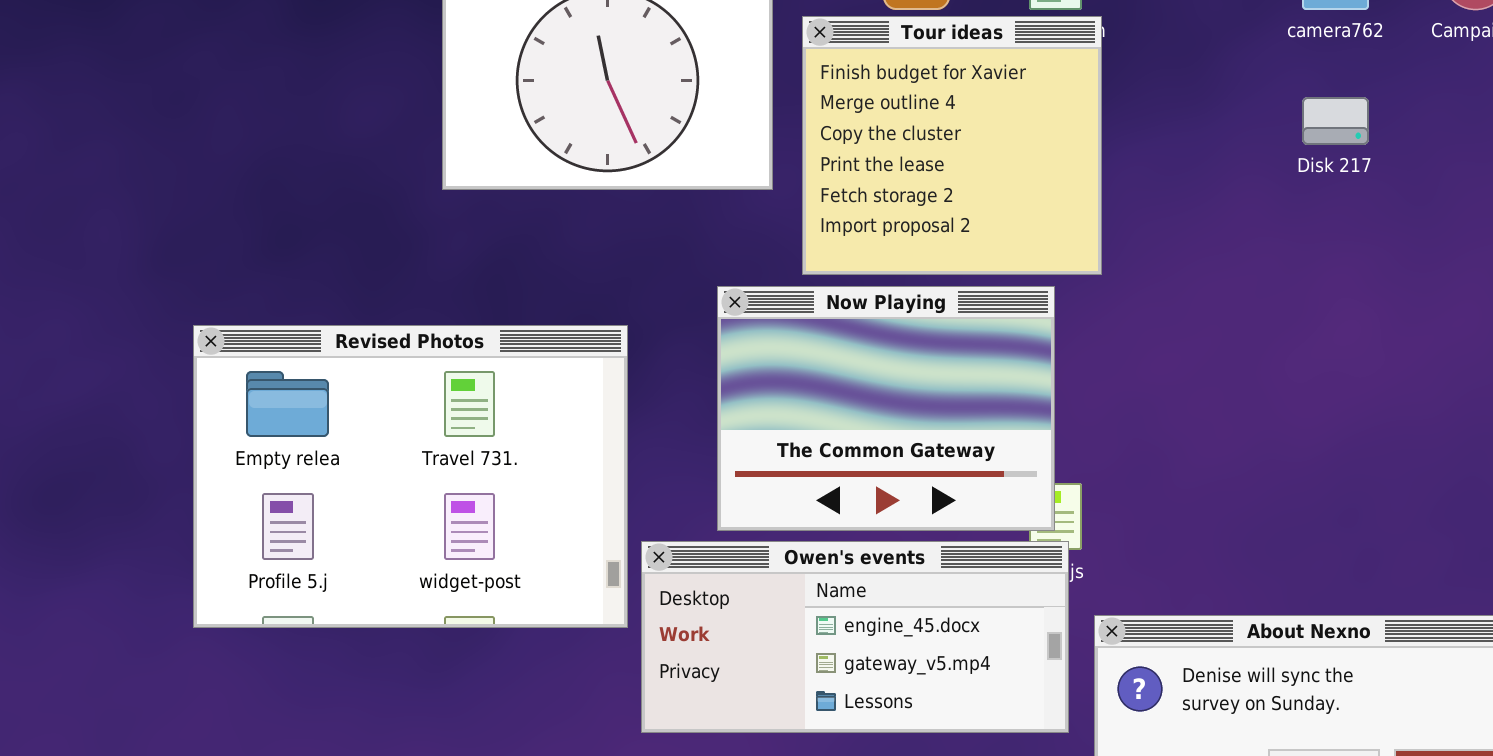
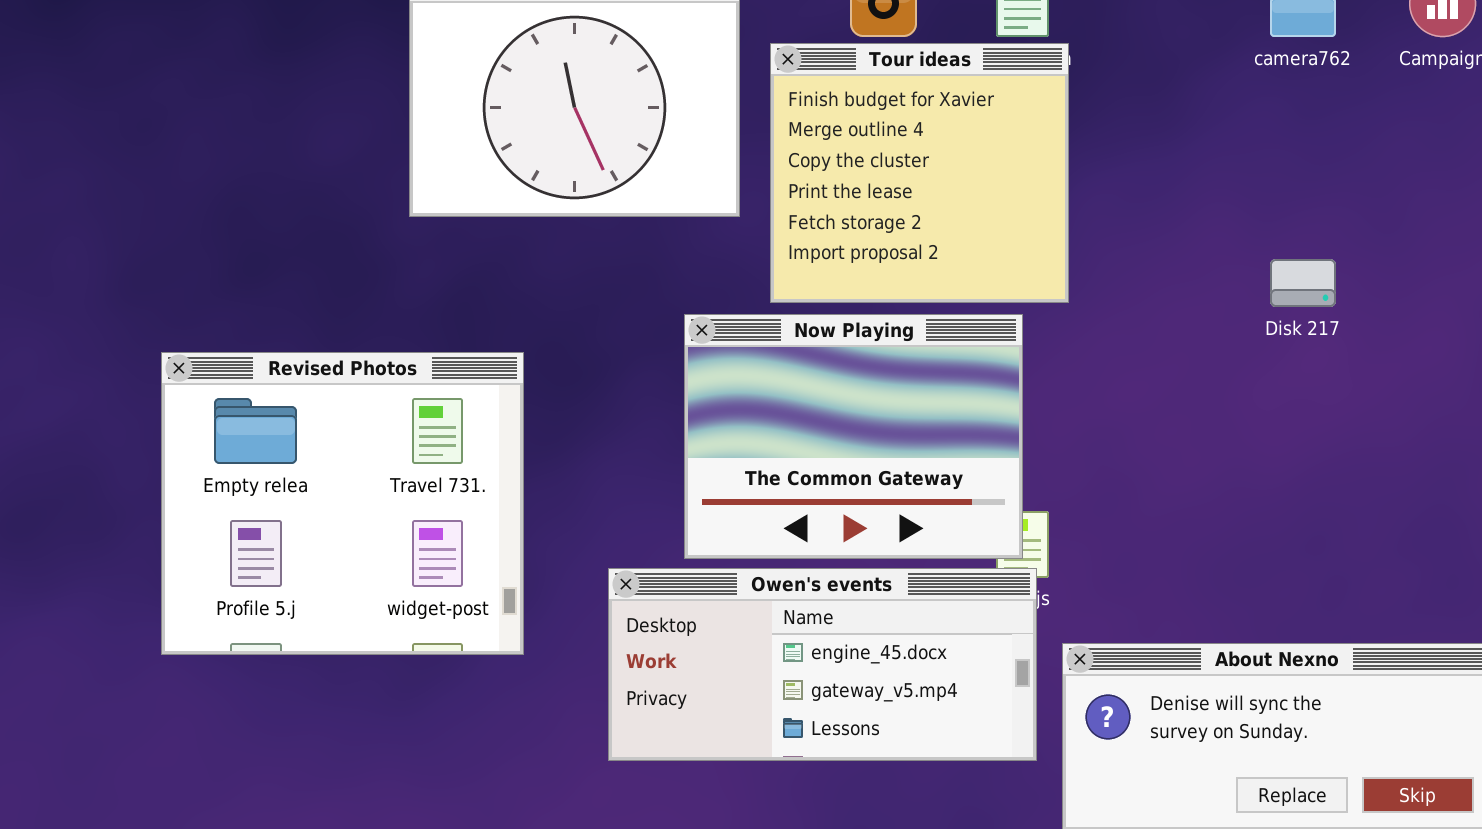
Disk 217: [1302,97,1369,145] -> [1270,259,1336,307], moved
Revised Photos: [193,325,628,628] -> [161,352,524,655], resized

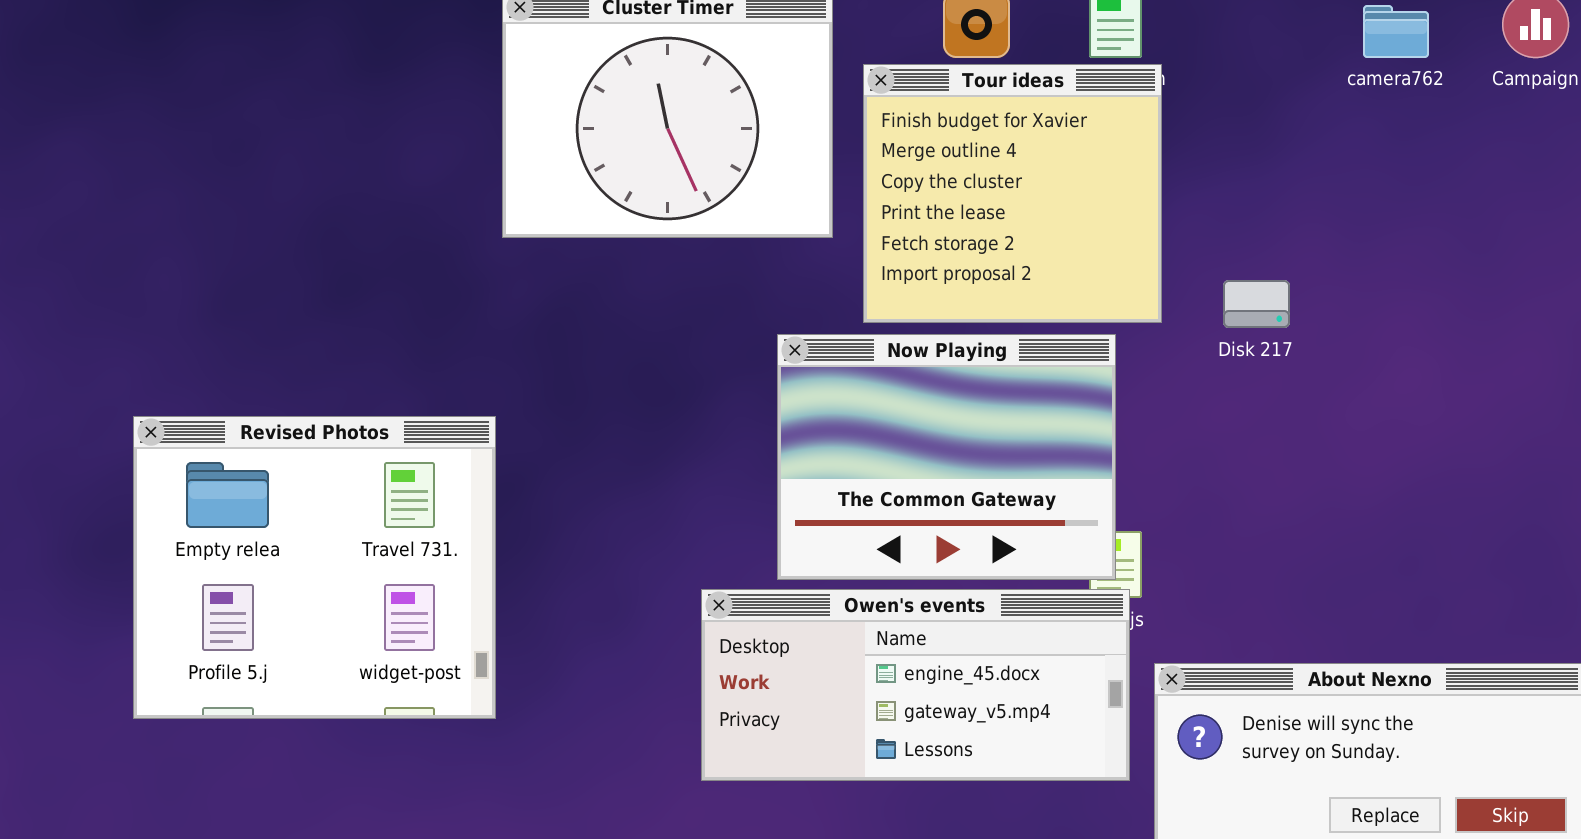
Disk 217: [1270,259,1336,307] -> [1223,280,1290,328], moved
Revised Photos: [161,352,524,655] -> [133,416,496,719], moved

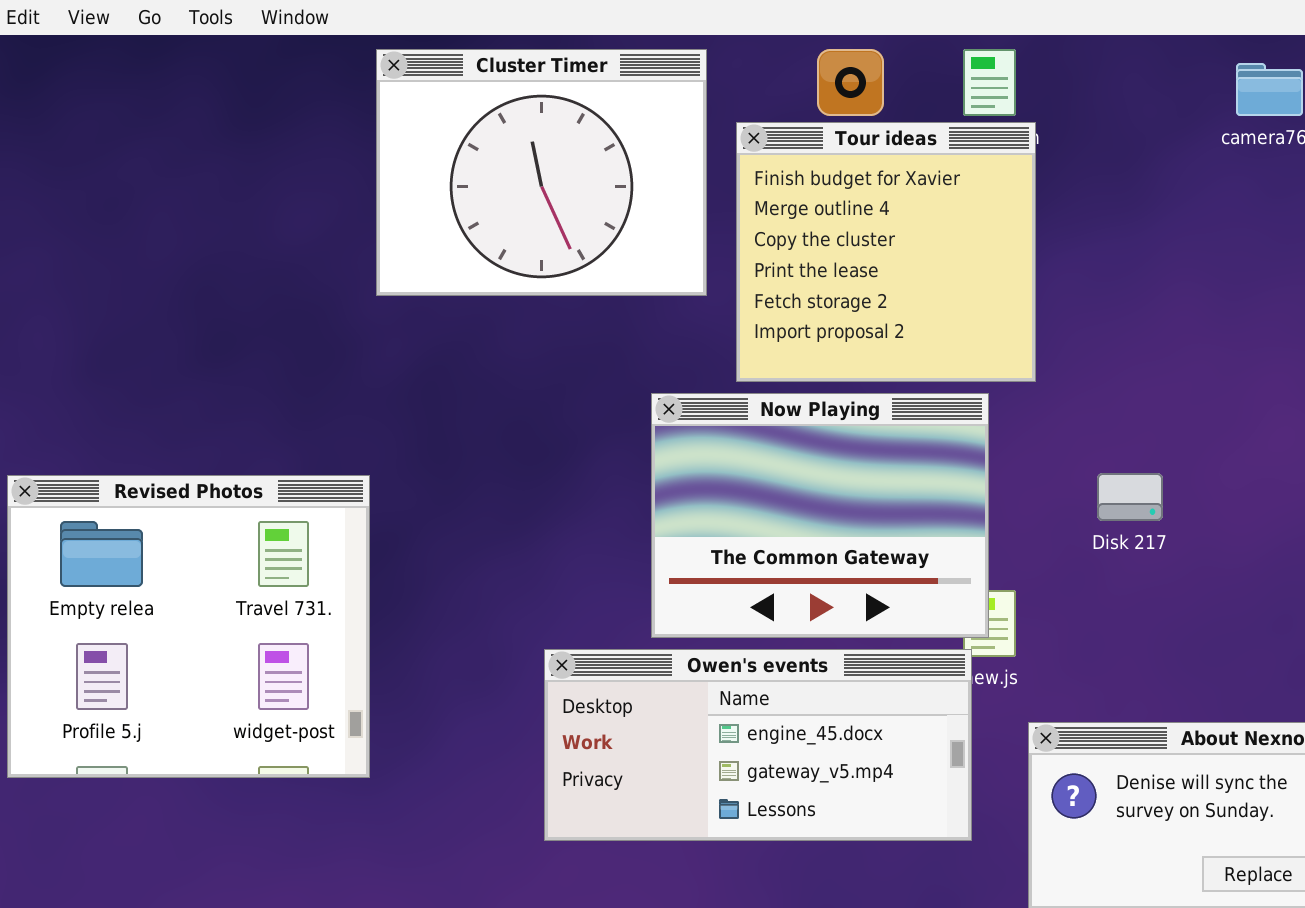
Disk 217: [1223,280,1290,328] -> [1097,473,1163,521], moved
Owen's events: [701,589,1130,781] -> [544,649,972,841], moved

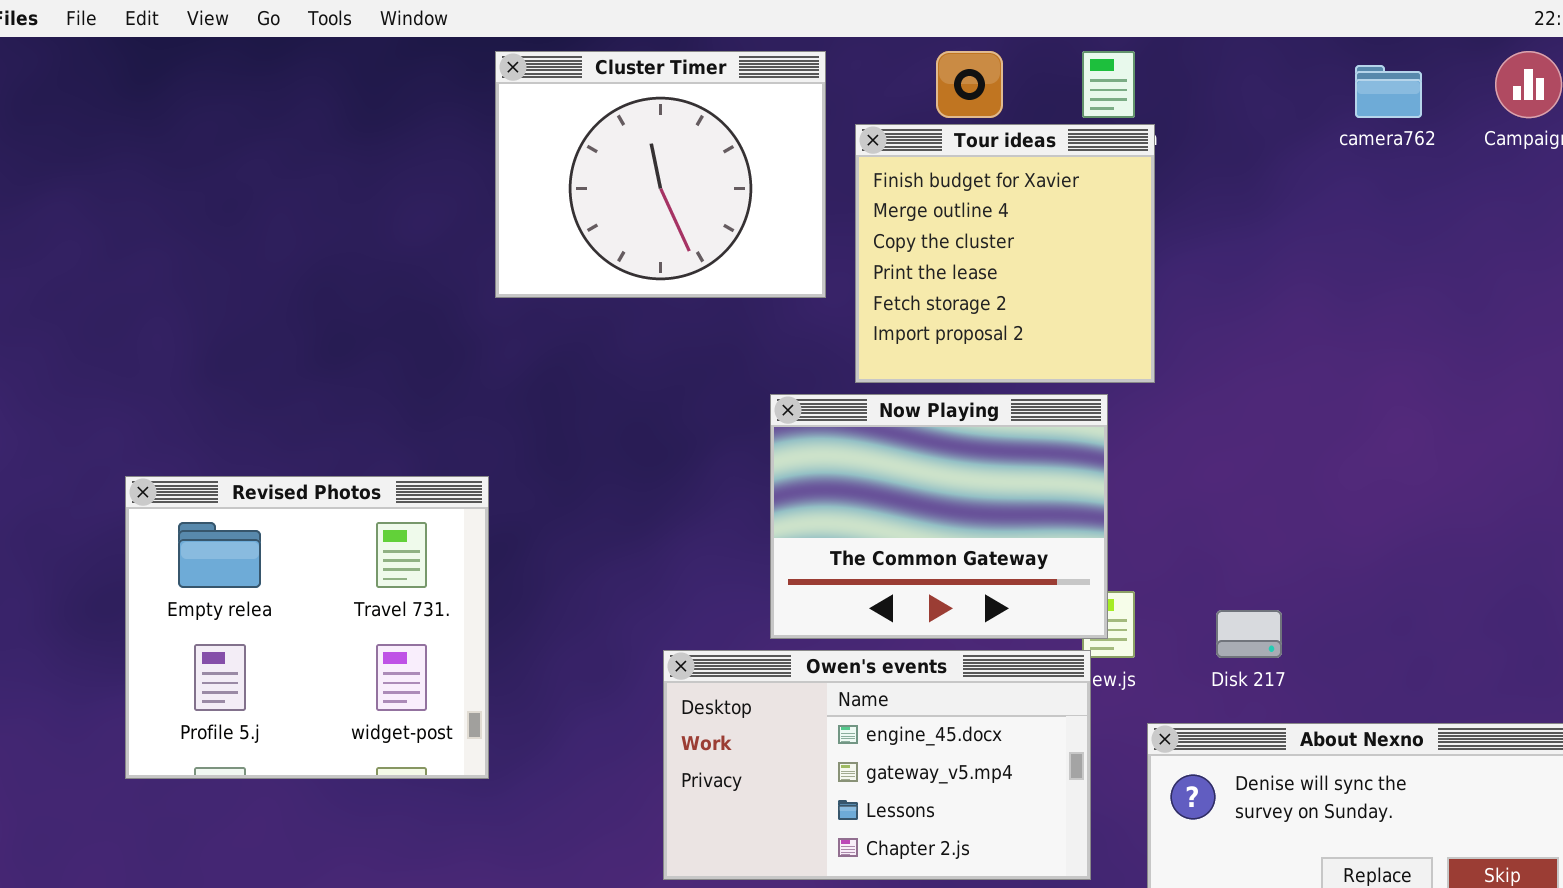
Disk 217: [1097,473,1163,521] -> [1216,610,1282,658], moved
Owen's events: [544,649,972,841] -> [663,650,1091,880], resized

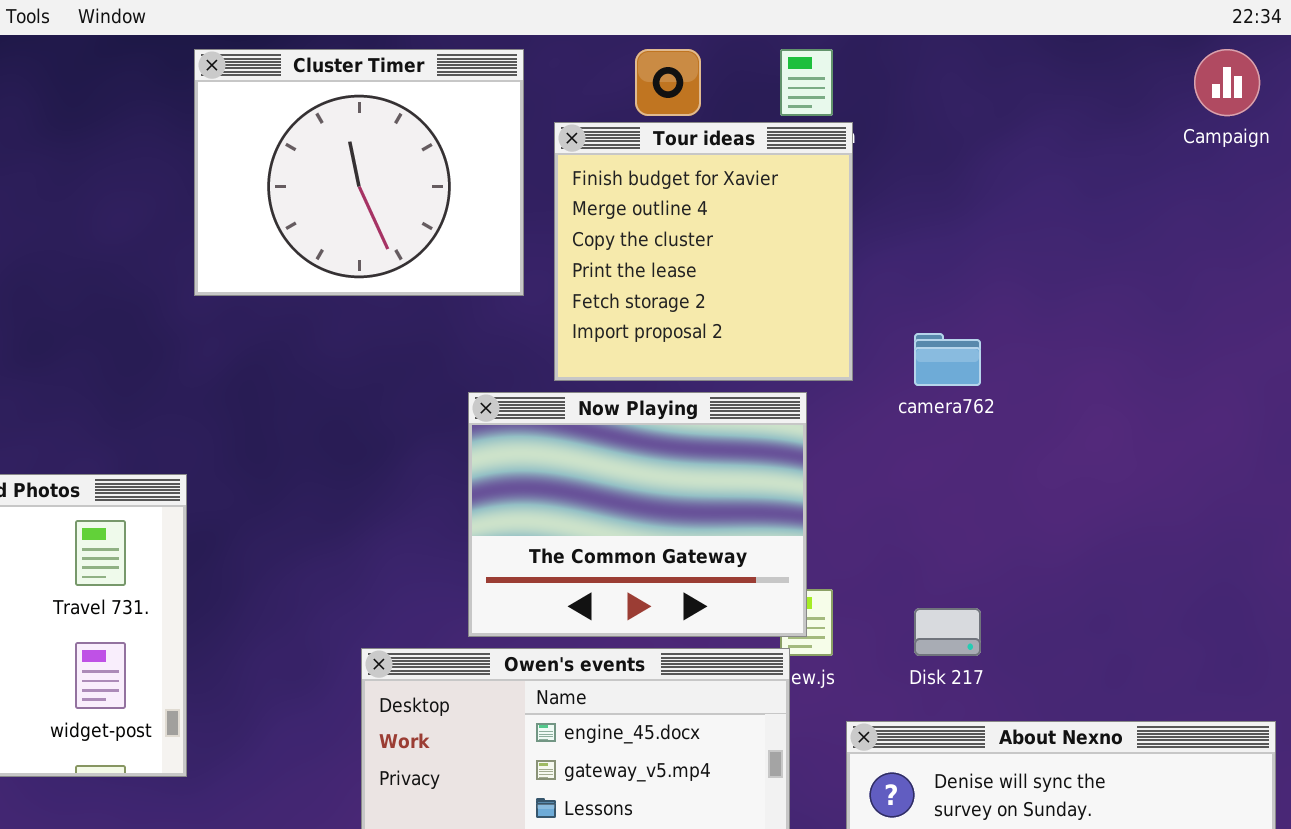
camera762: [1355,65,1422,118] -> [914,333,981,386], moved

